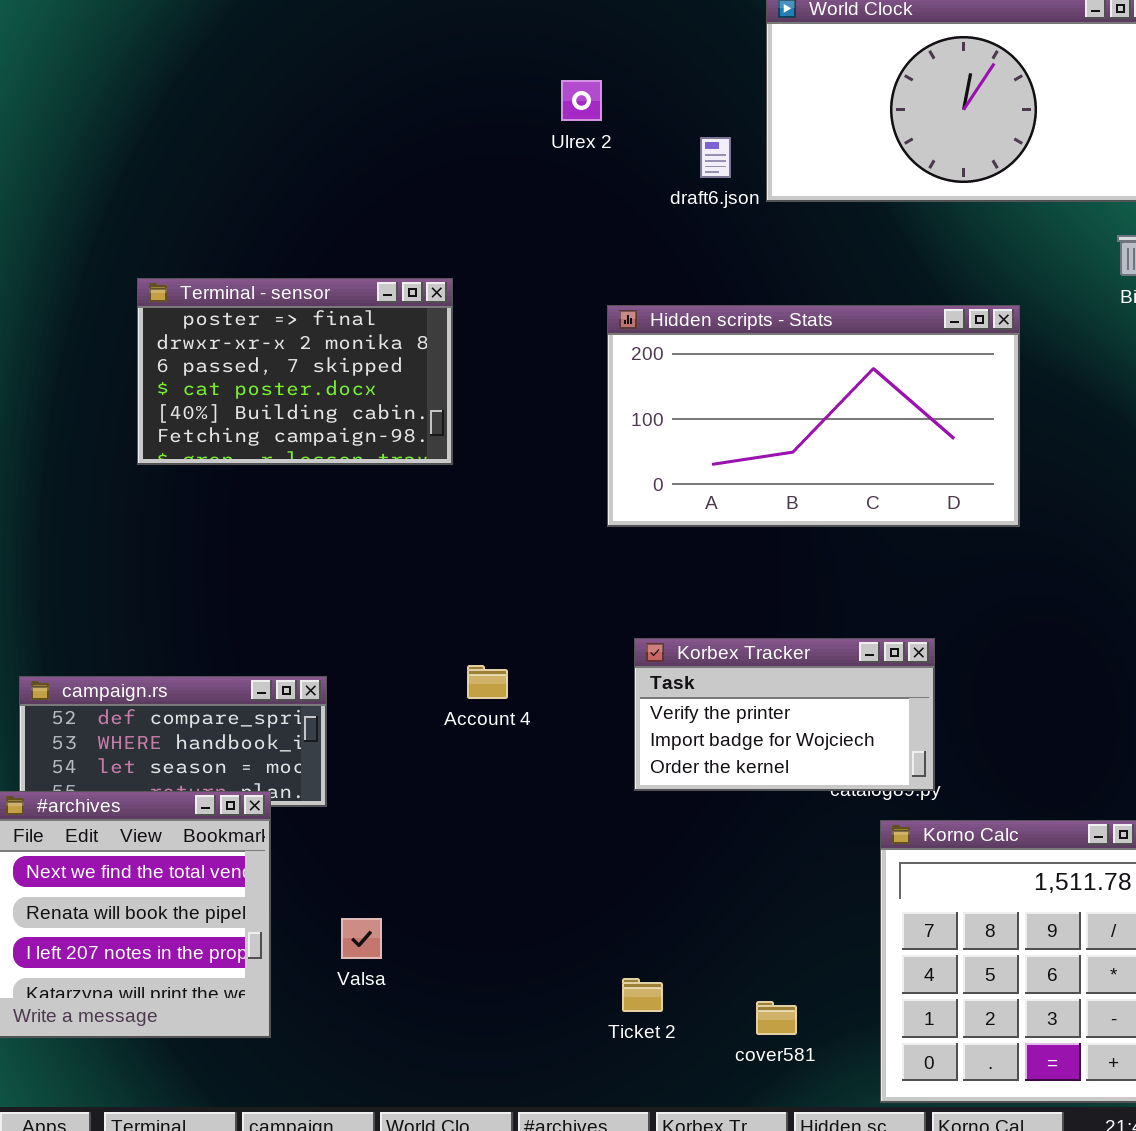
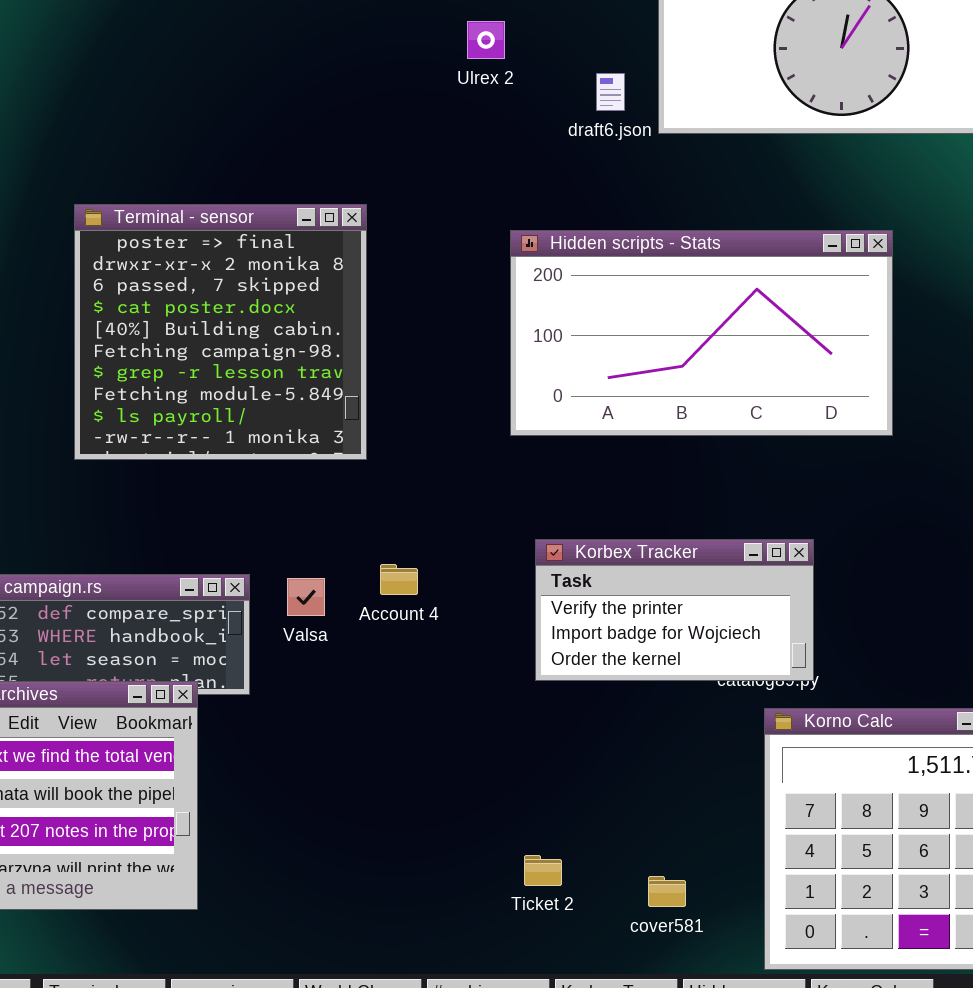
Terminal - sensor: [137,278,453,465] -> [74,204,367,460], resized
Valsa: [341,918,382,959] -> [287,578,325,616], moved

